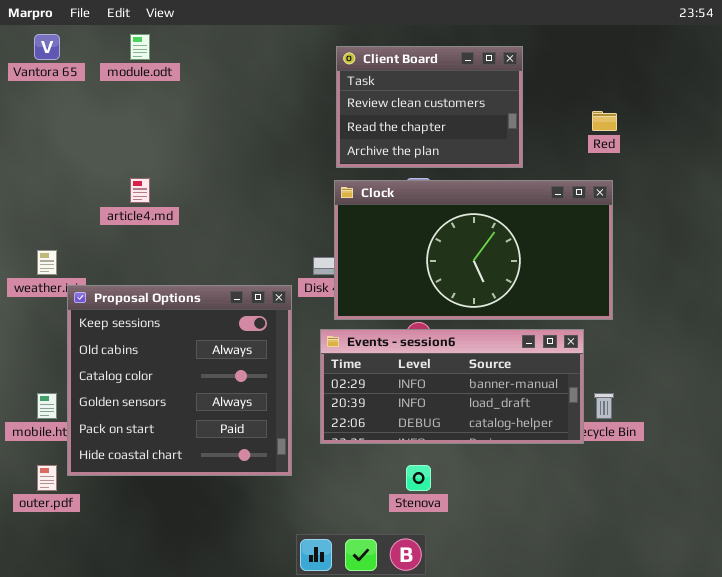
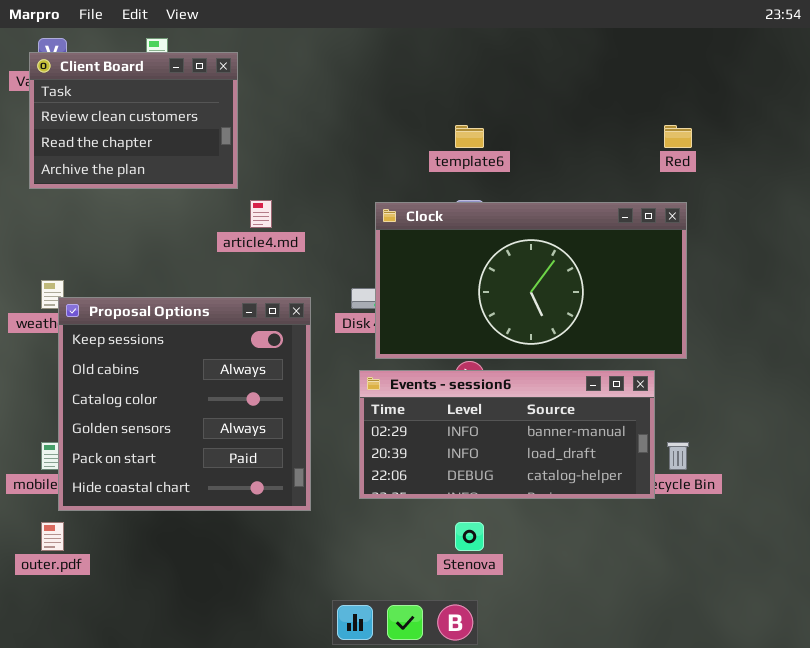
Client Board: [336,46,523,168] -> [29,52,238,189], moved
article4.md: [130,178,150,203] -> [250,200,272,228], moved
Proposal Options: [67,285,292,476] -> [58,297,311,511], moved

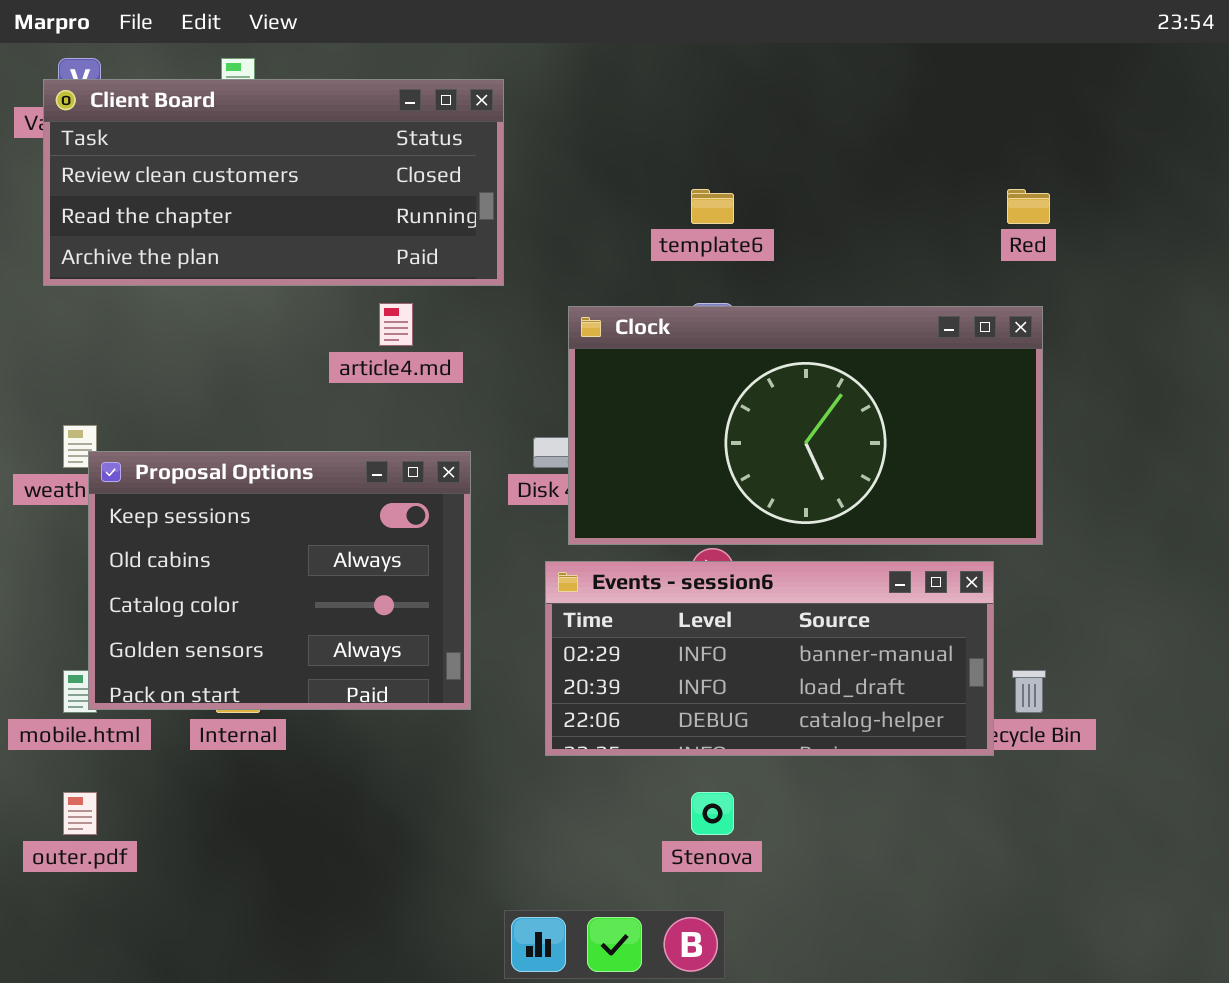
Client Board: [29,52,238,189] -> [43,79,504,286], resized
Proposal Options: [58,297,311,511] -> [88,451,471,710], resized

